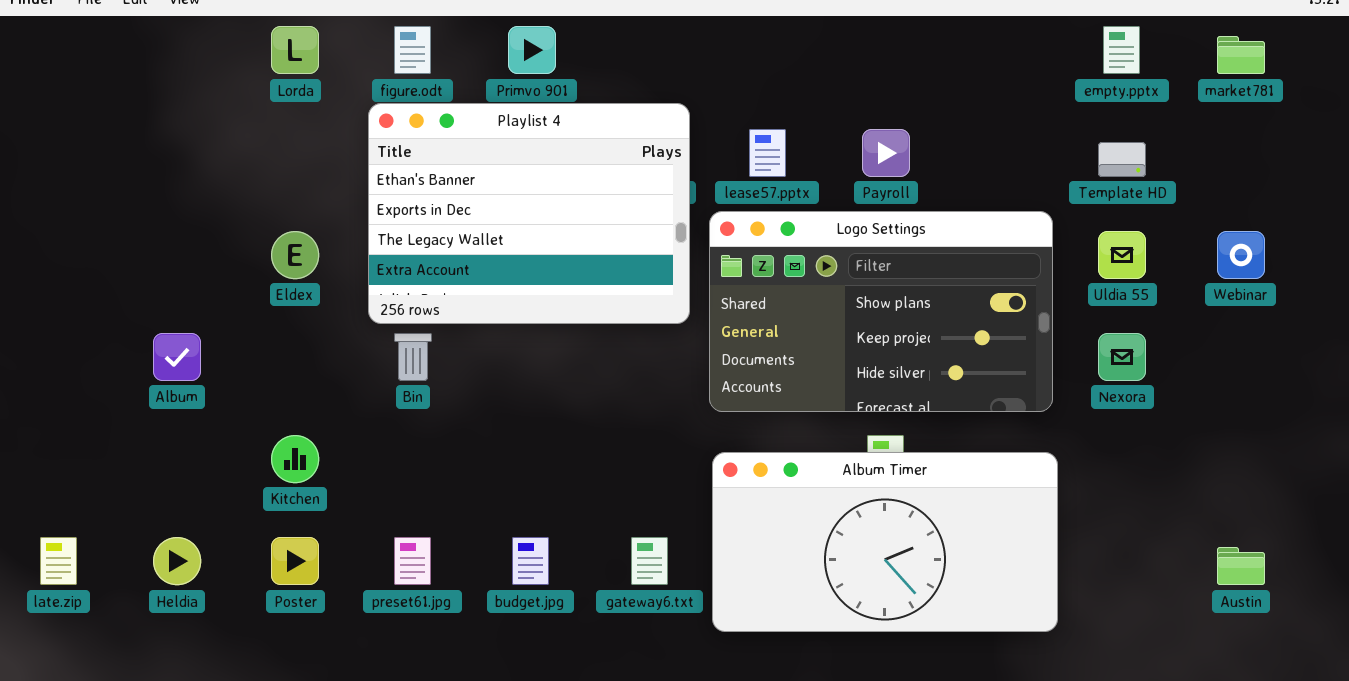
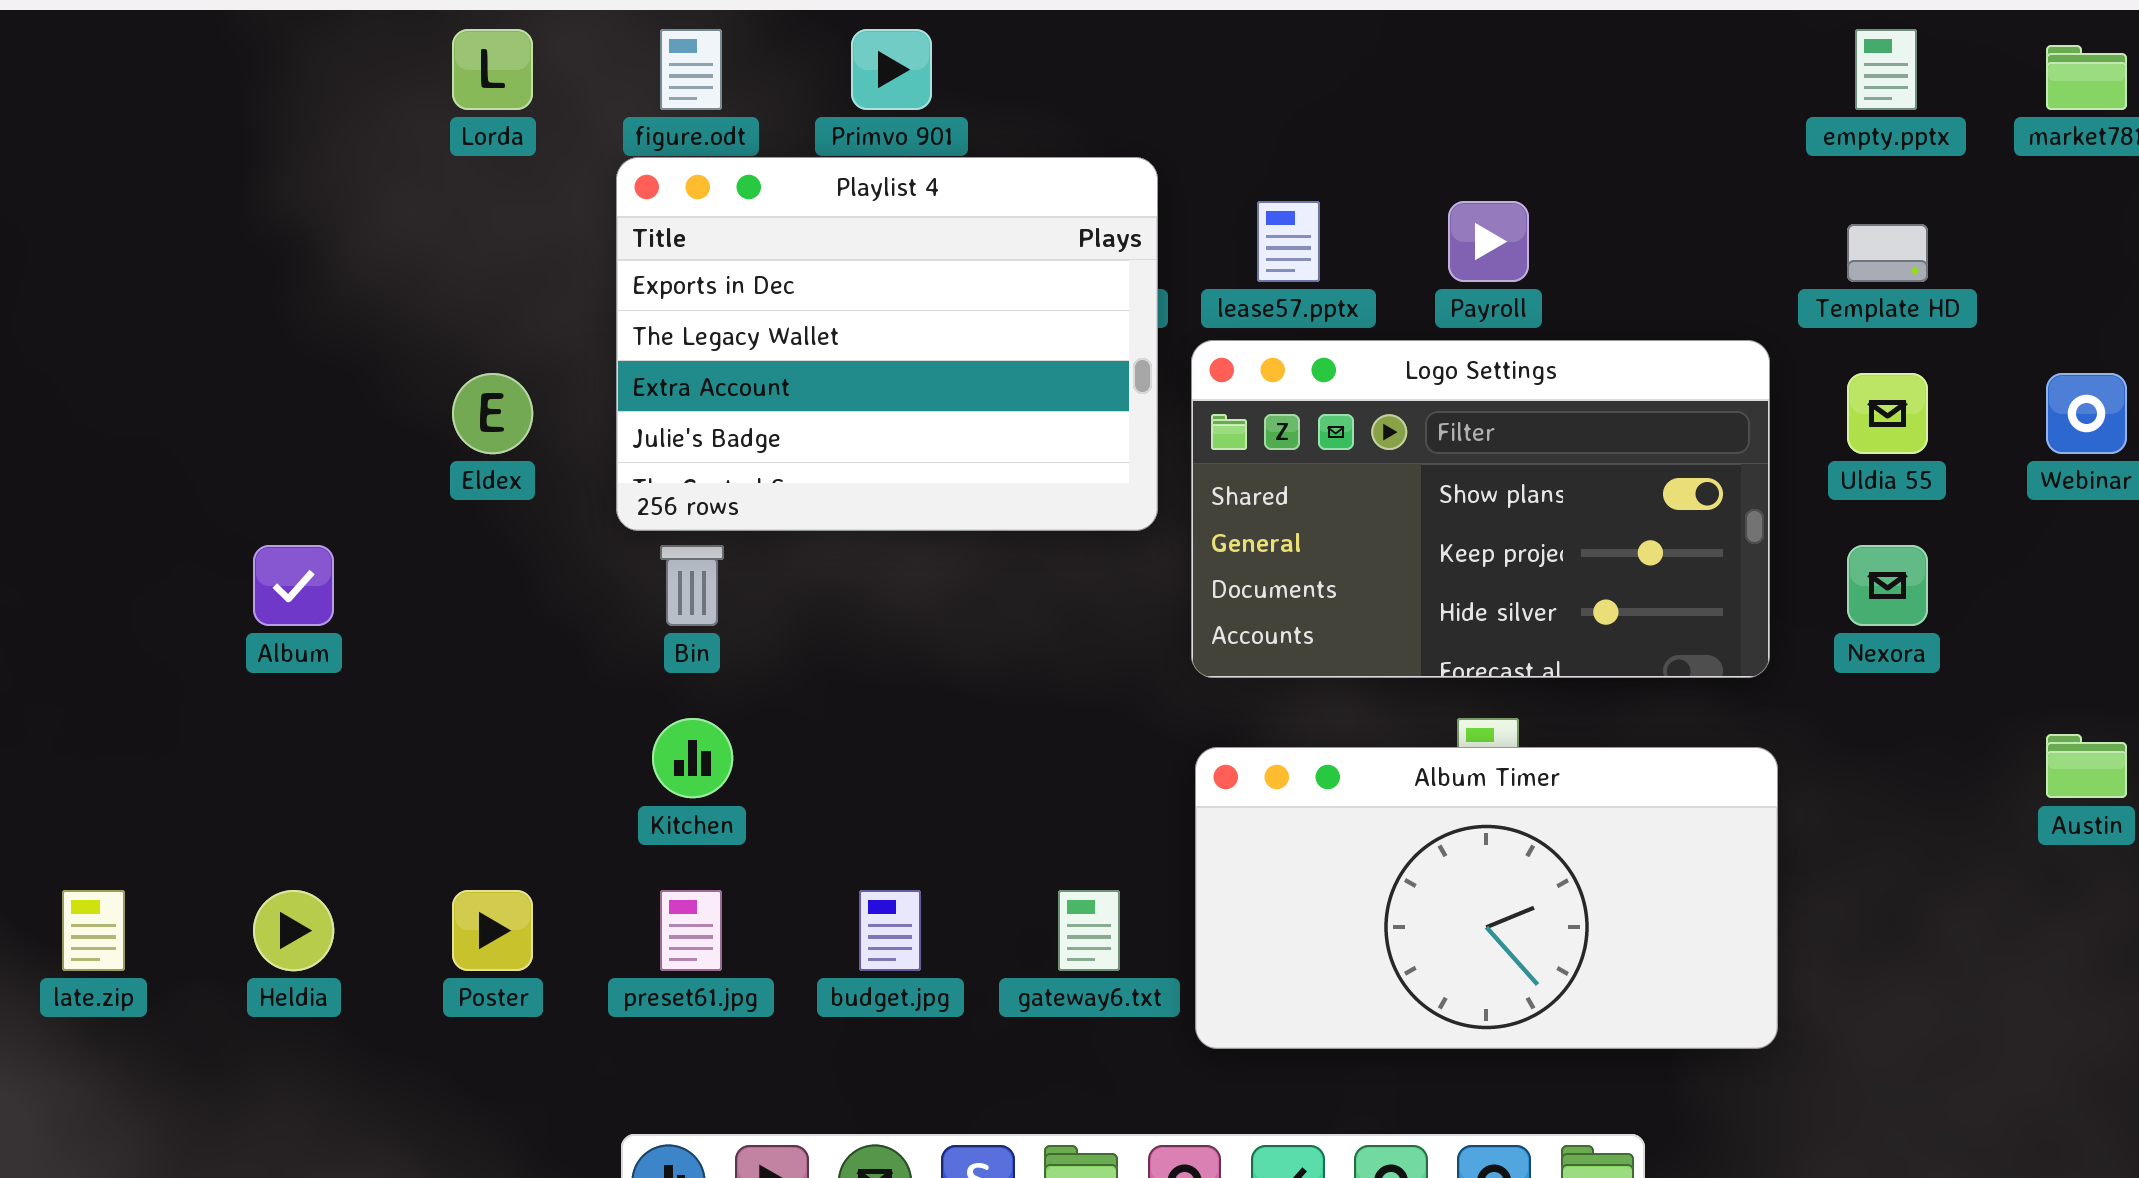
Playlist 4: [368,103,690,324] -> [616,157,1158,531], scrolled down 1 row
Kitchen: [271,435,319,483] -> [652,718,733,798], moved
Austin: [1217,547,1265,585] -> [2046,734,2127,798], moved

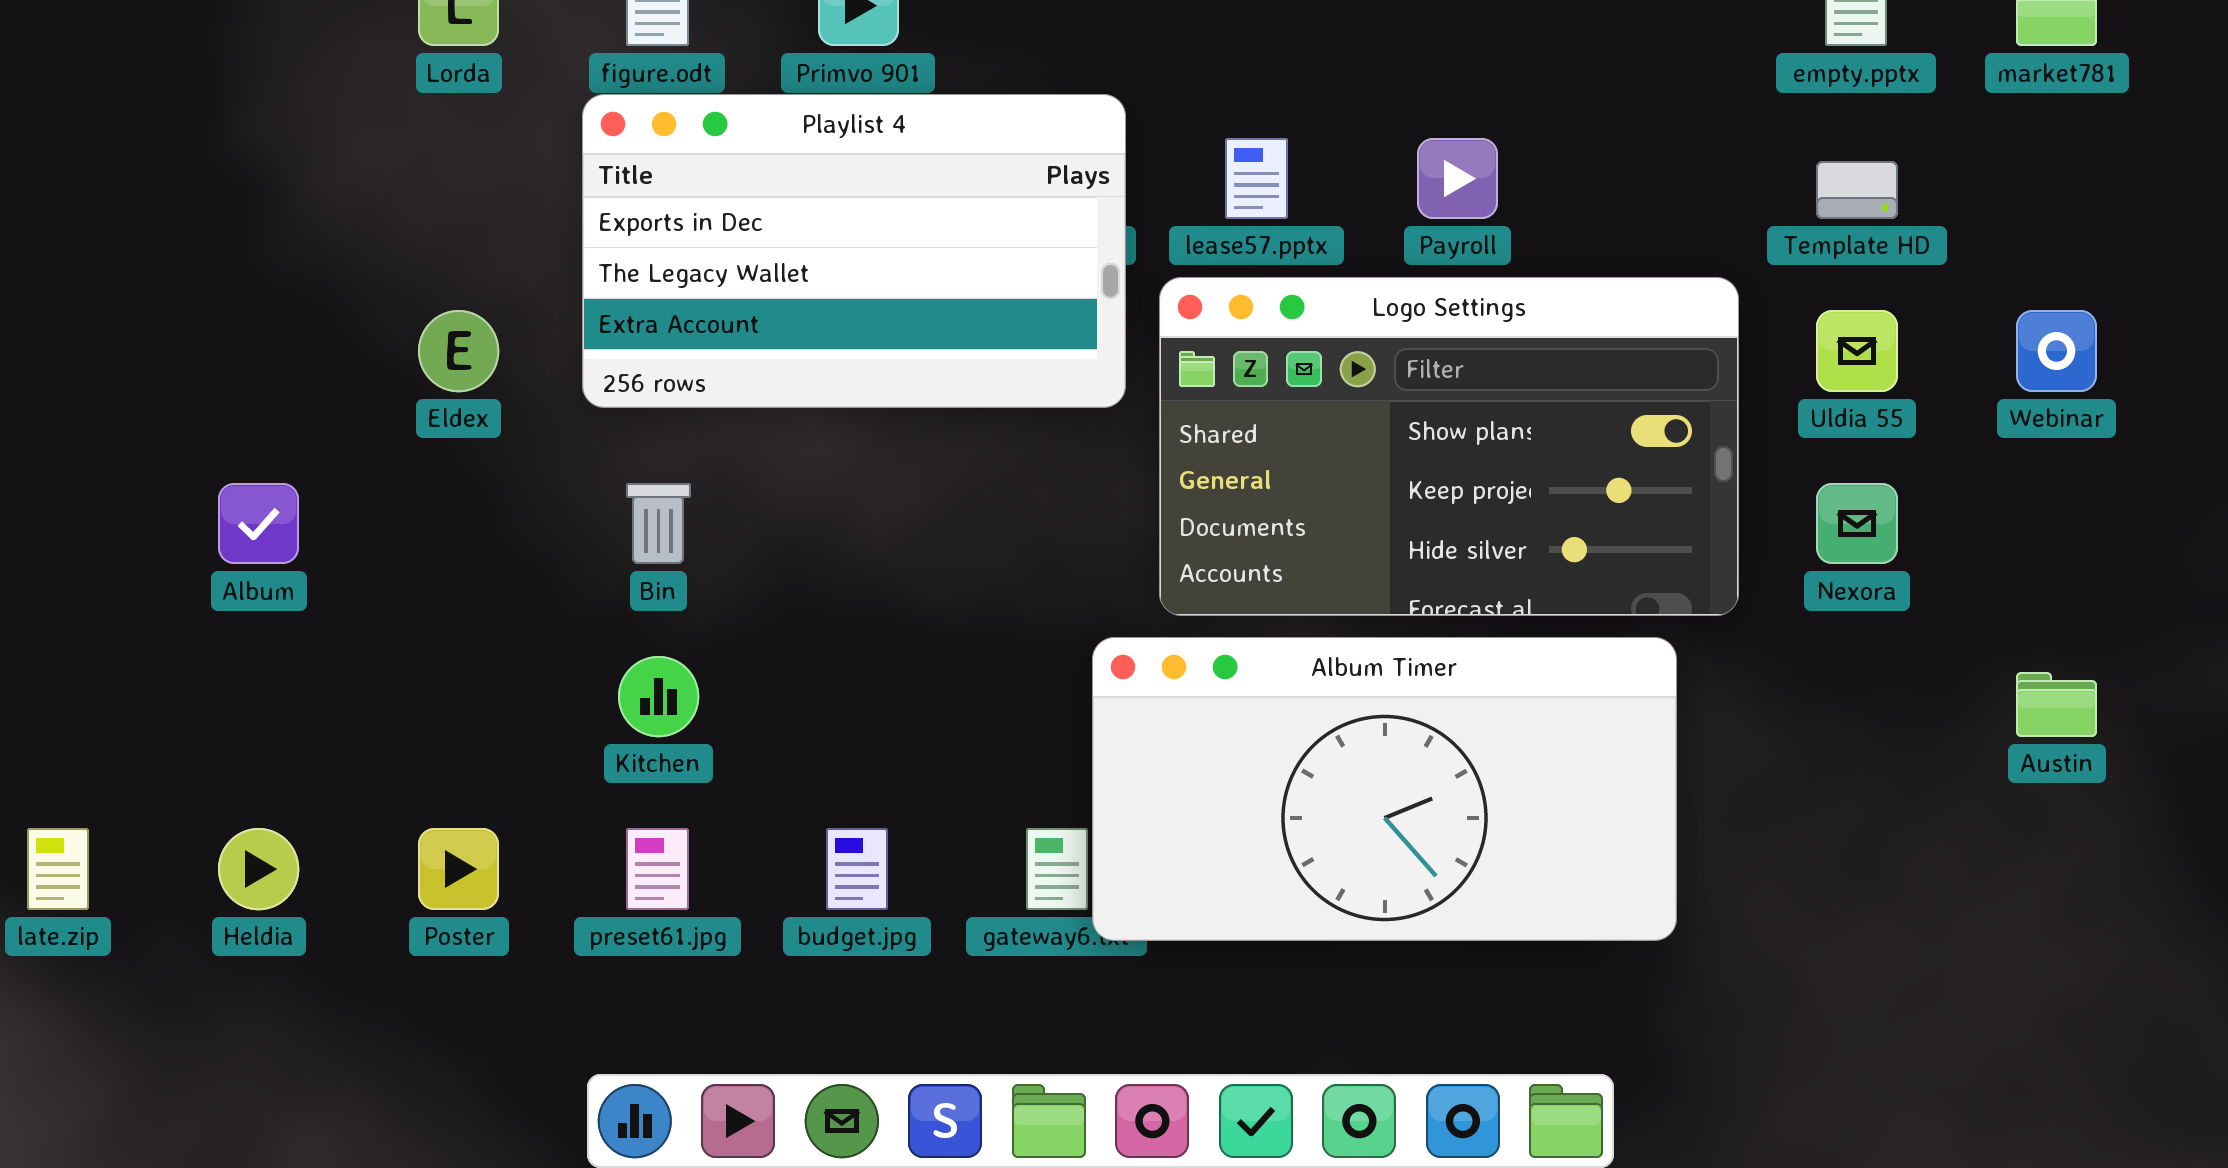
Playlist 4: [616,157,1158,531] -> [582,94,1126,408], resized
Album Timer: [1195,747,1778,1049] -> [1092,637,1677,941], moved

